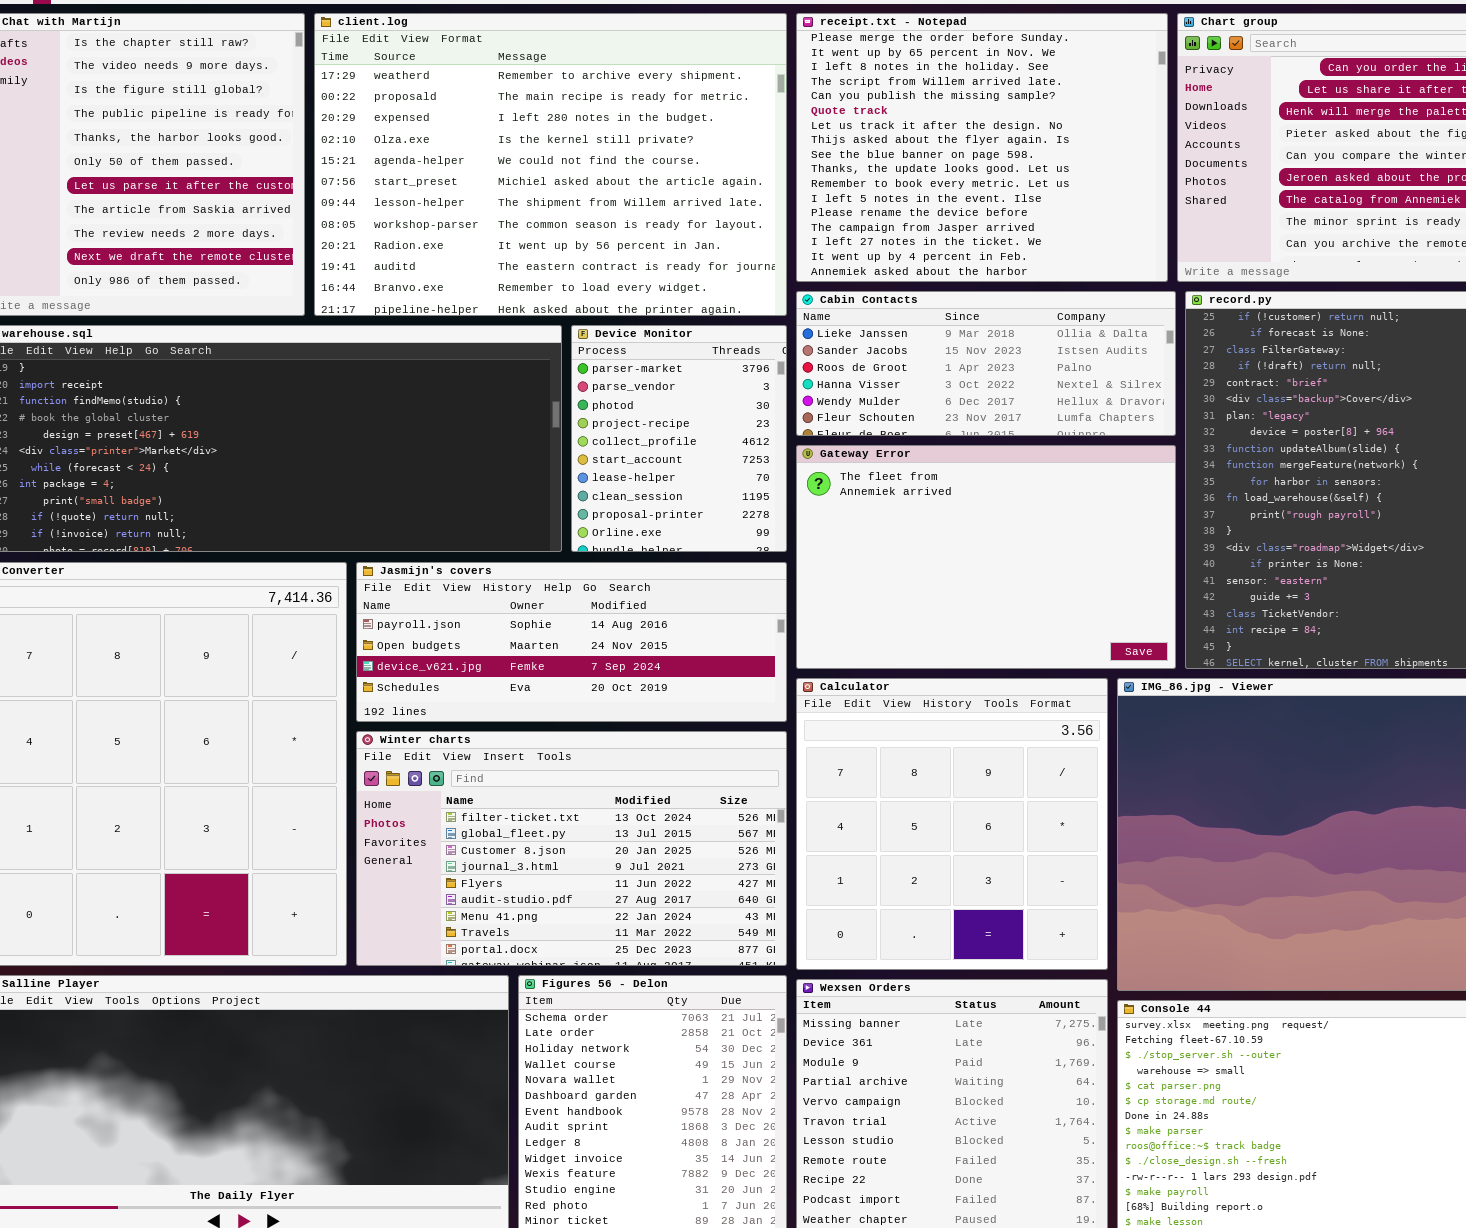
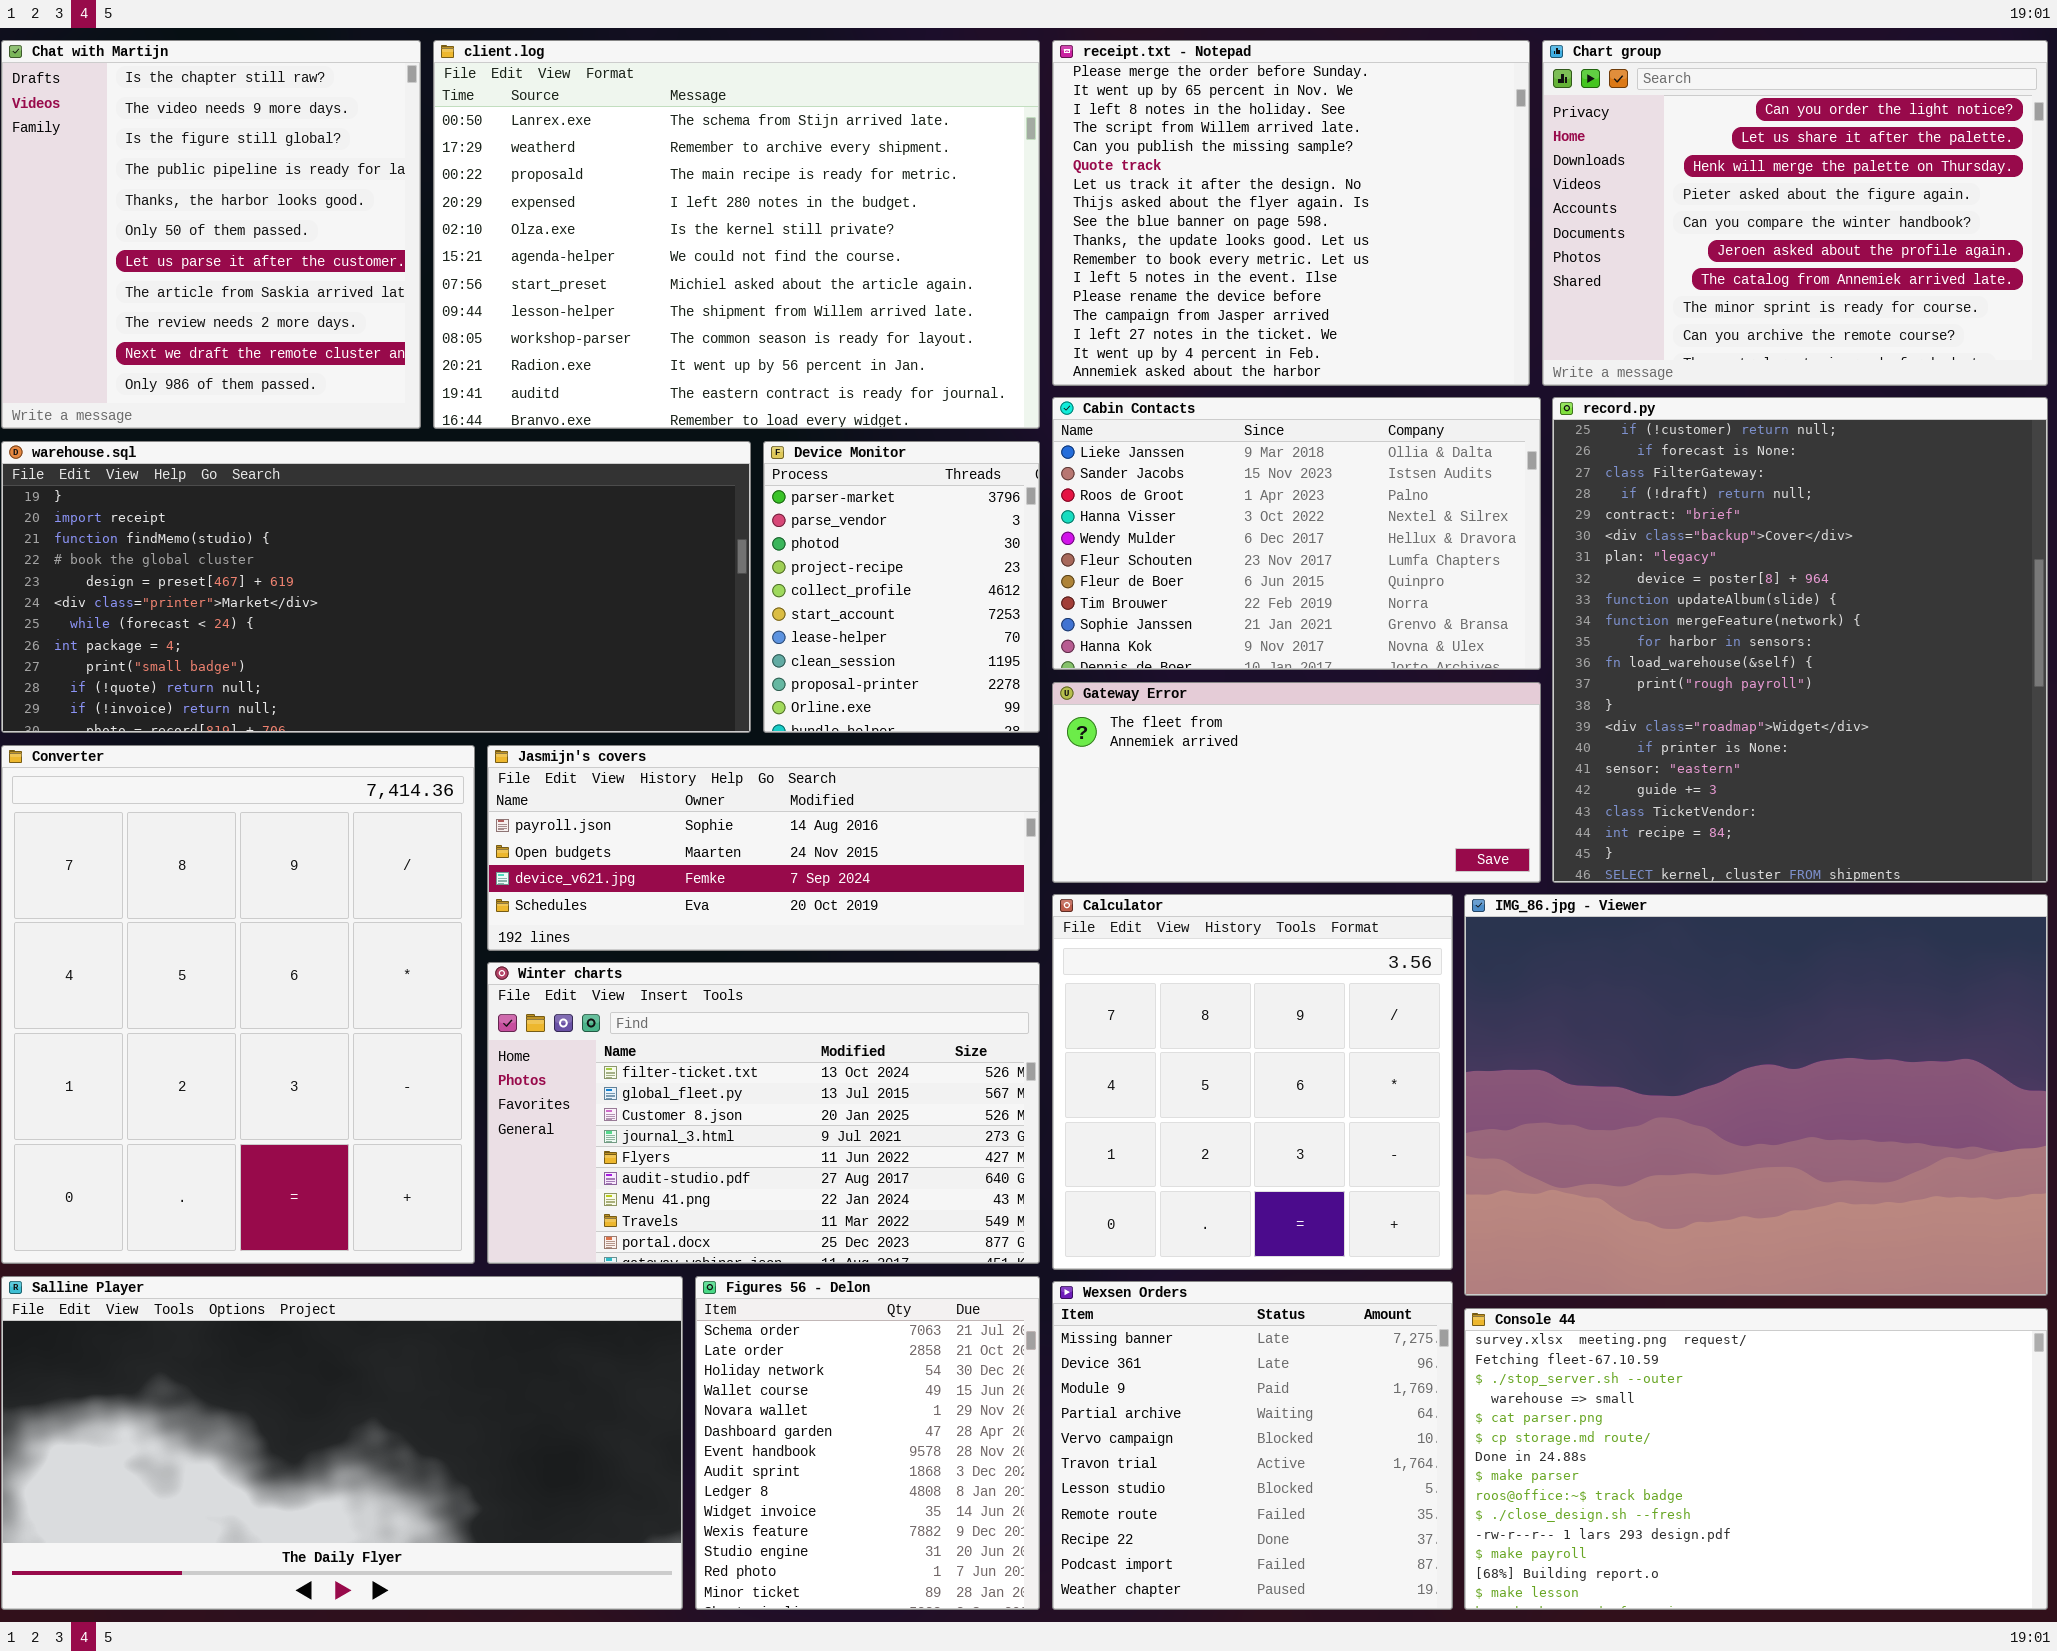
client.log: [314,13,787,316] -> [433,40,1040,429], scrolled up 1 row
Cabin Contacts: [796,291,1176,436] -> [1052,397,1541,670], resized
Gateway Error: [796,445,1176,669] -> [1052,682,1541,883], resized

